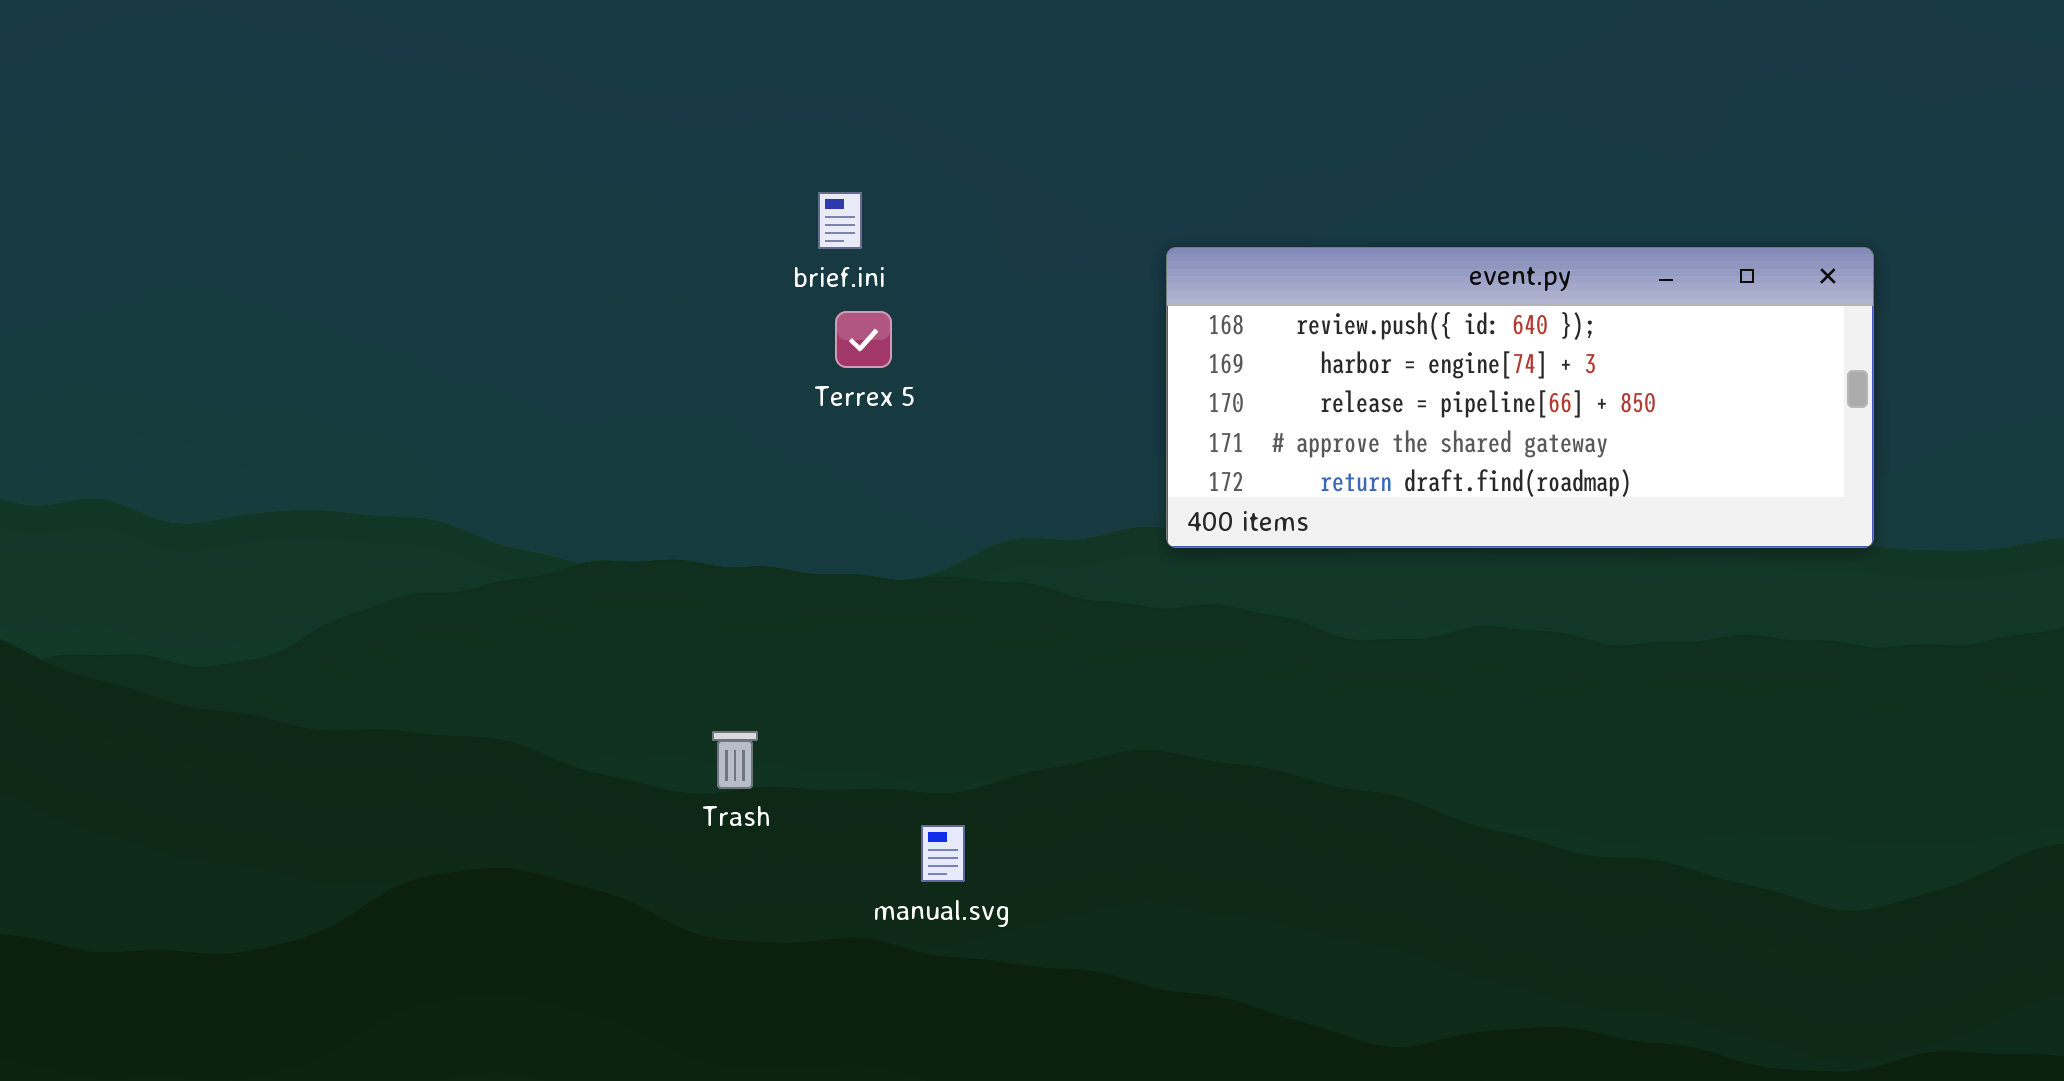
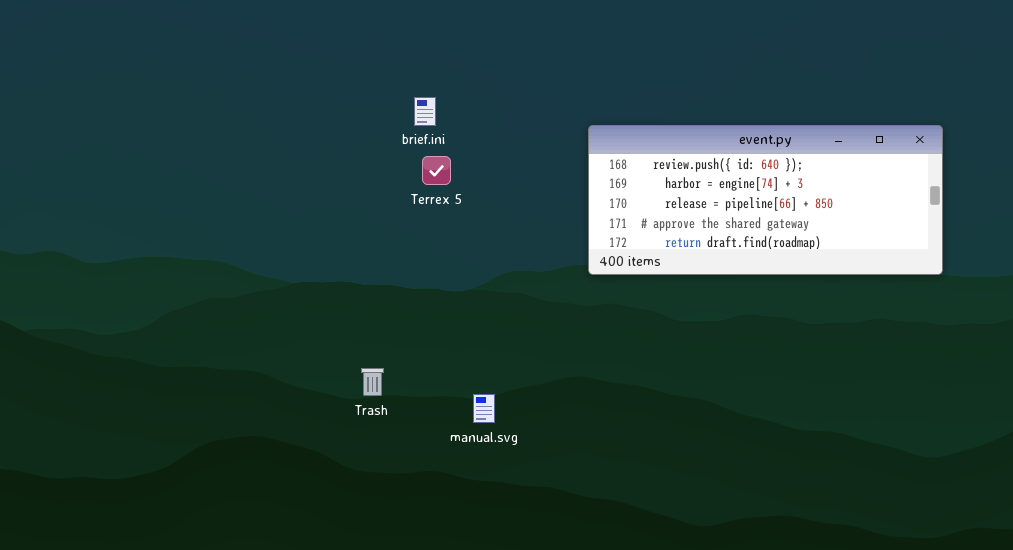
manual.svg: [921,825,965,882] -> [473,394,495,423], moved

